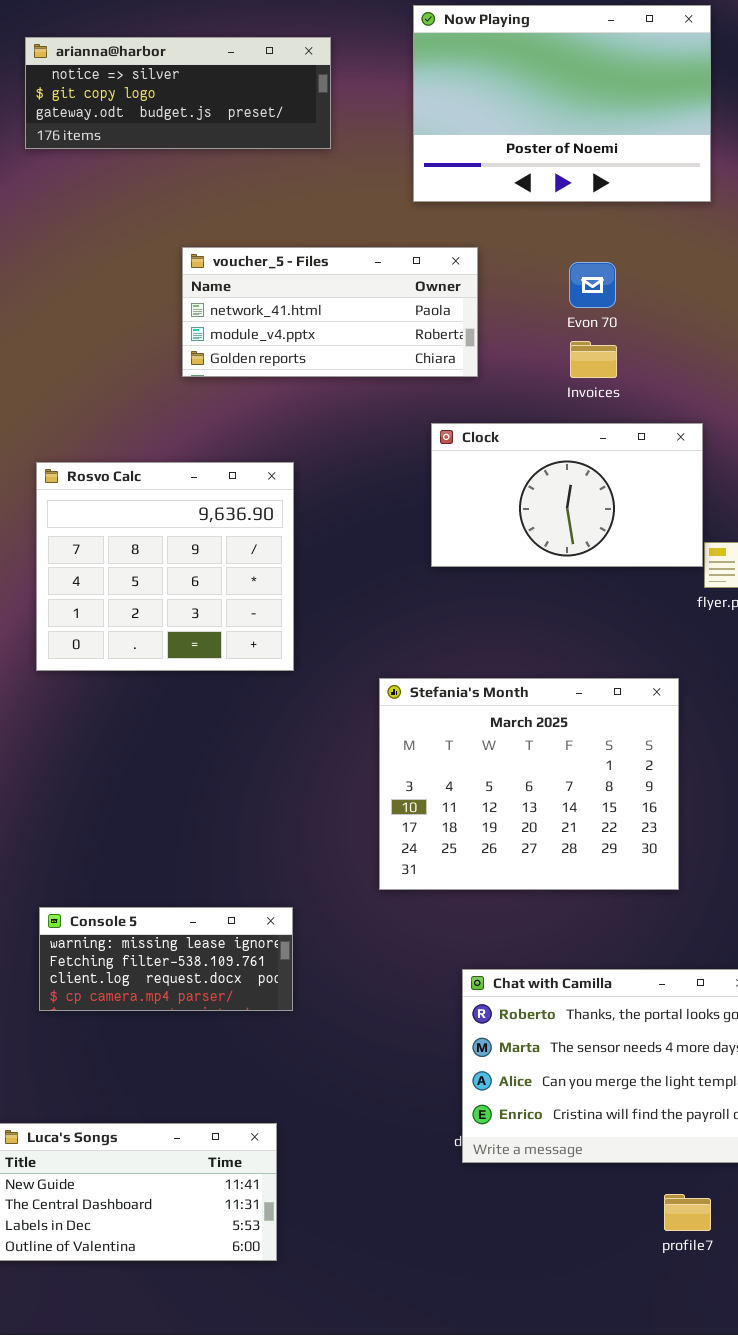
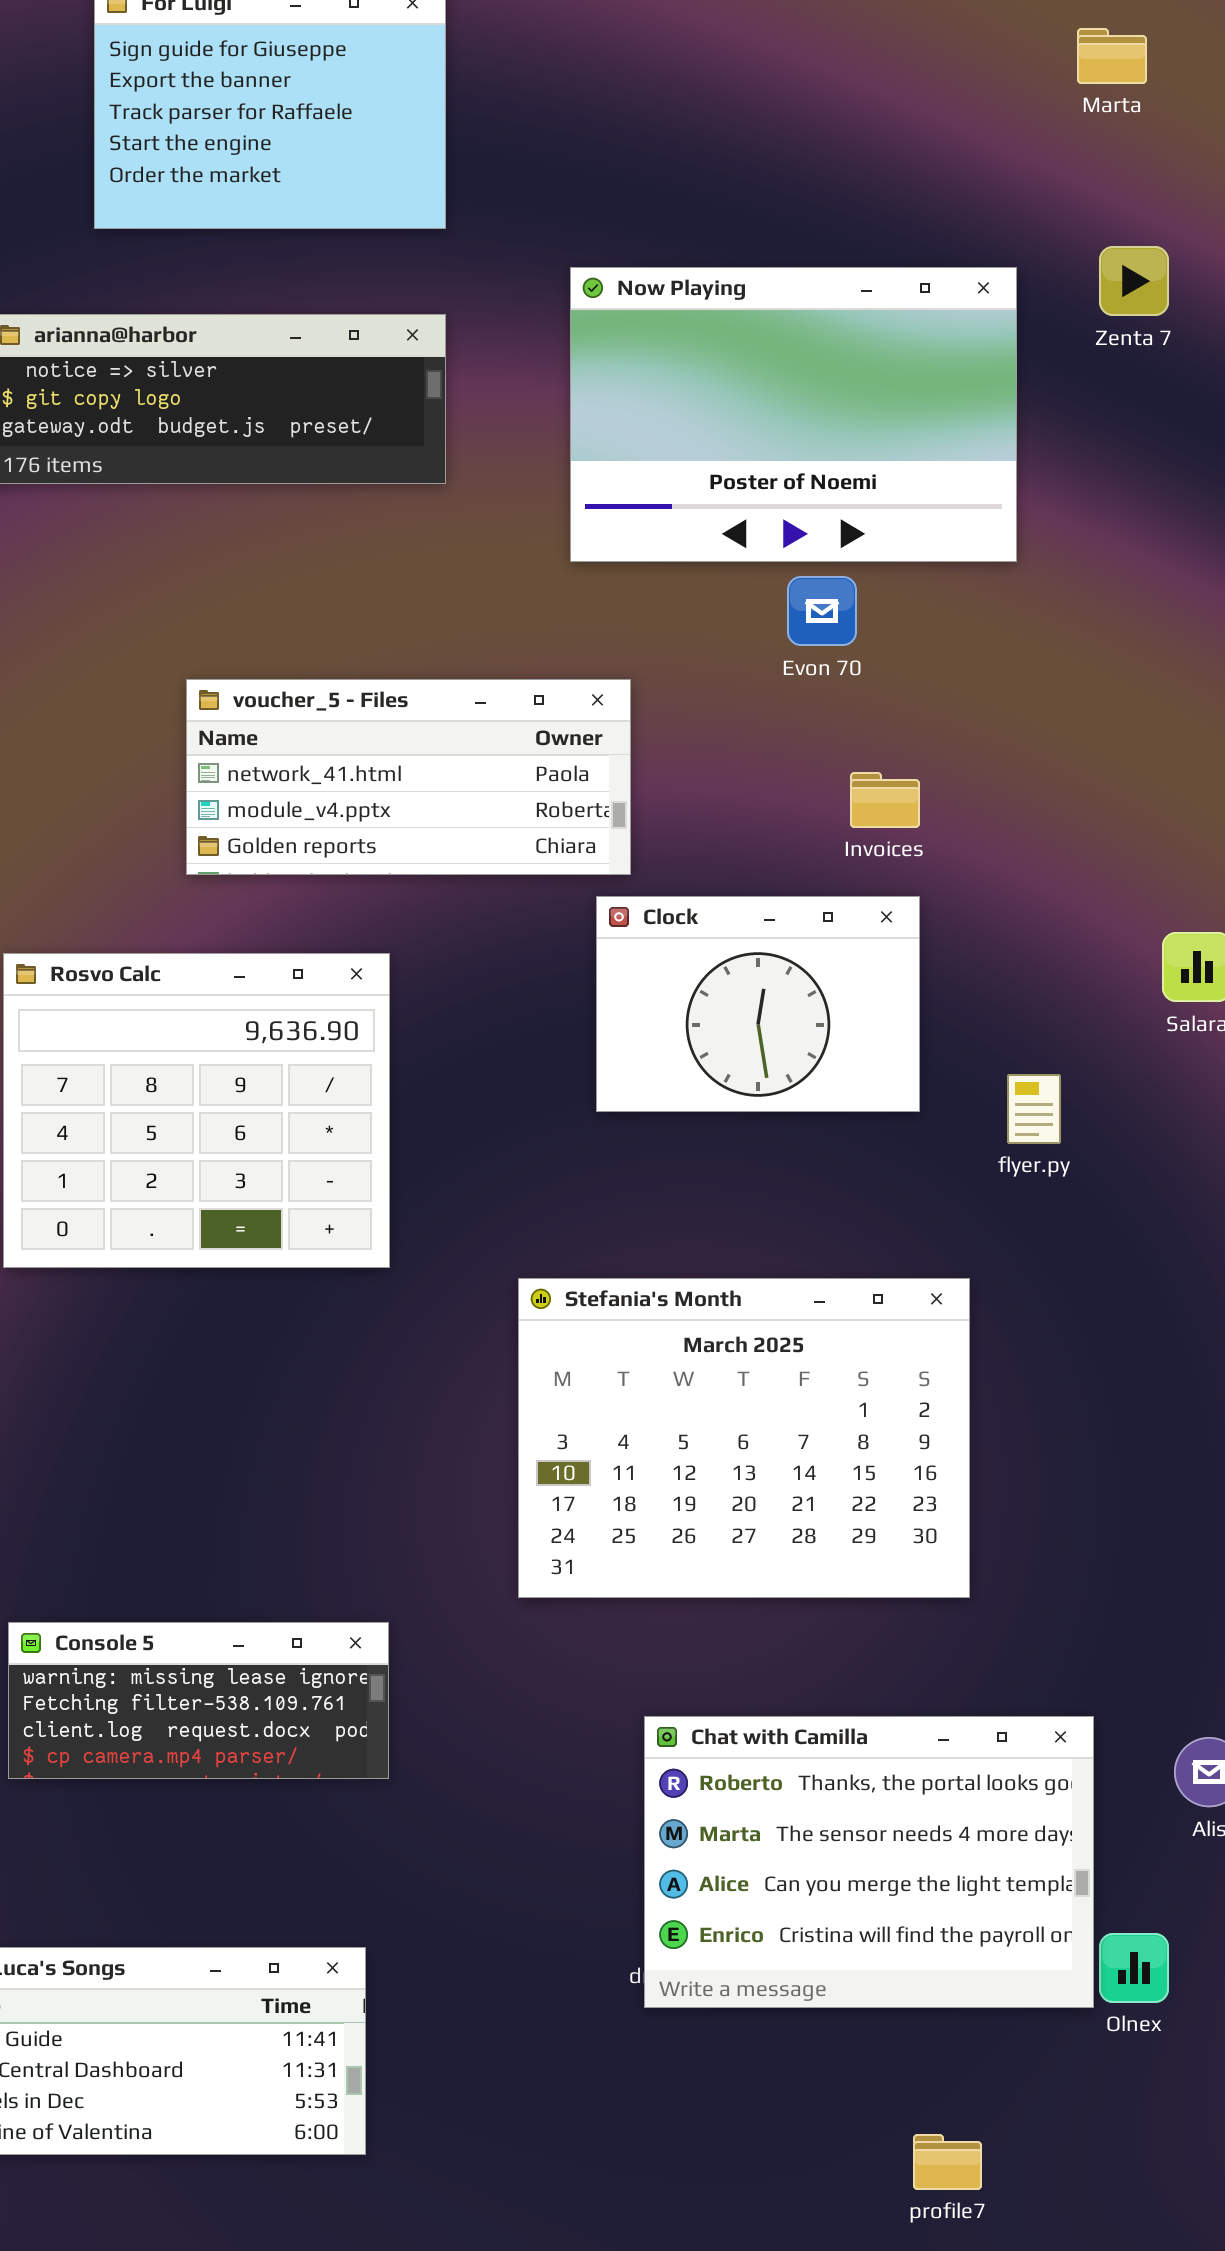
voucher_5 - Files: [182,247,478,377] -> [186,679,631,875], moved
Evon 70: [569,262,616,308] -> [787,576,857,646], moved
Invoices: [570,341,617,378] -> [850,772,920,828], moved
Clock: [431,423,703,567] -> [596,896,920,1112], resized
profile7: [664,1194,711,1231] -> [913,2134,982,2190], moved

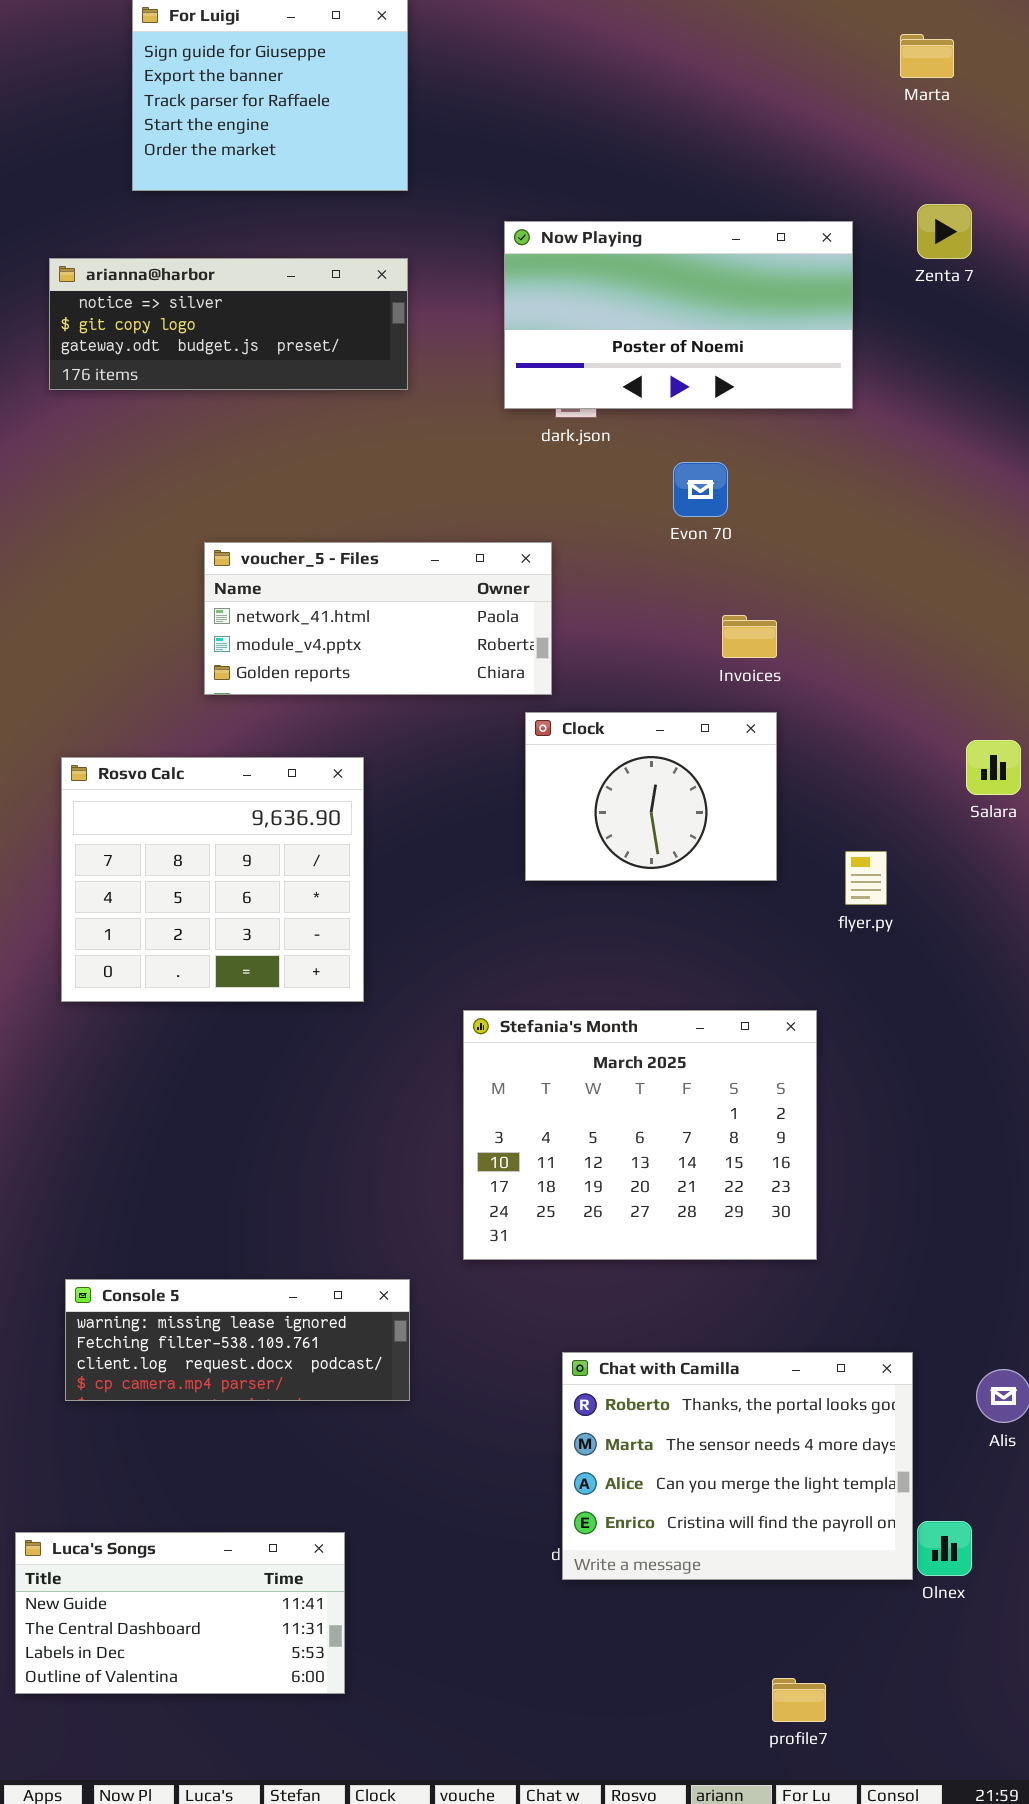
Now Playing: [570,267,1017,562] -> [504,221,853,409], resized
Console 5: [8,1622,389,1779] -> [65,1279,410,1401], resized

